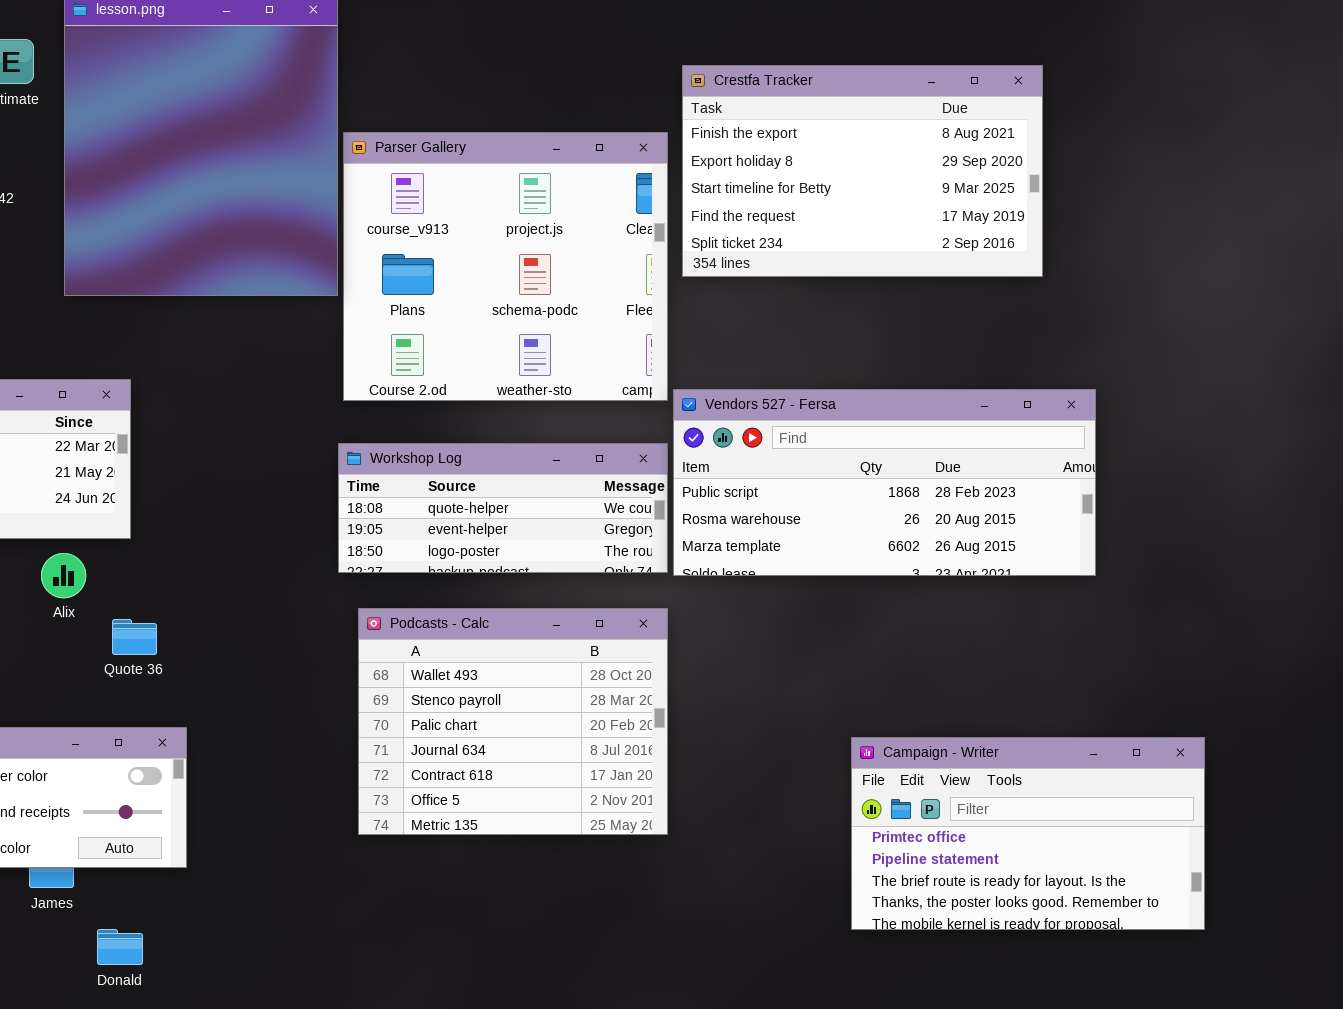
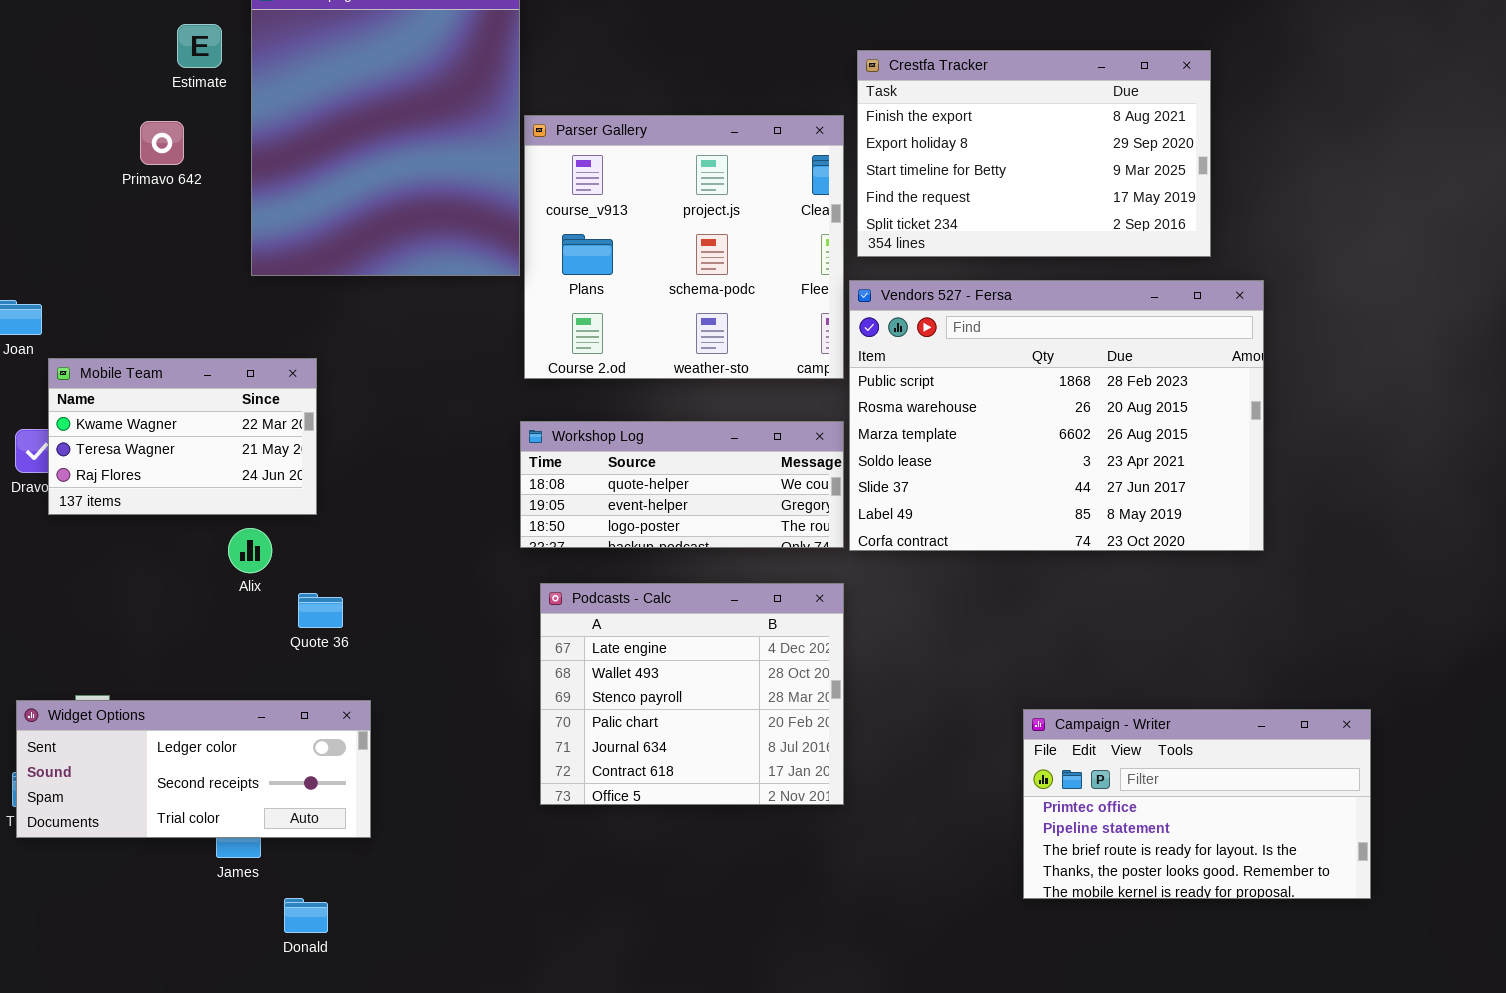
Vendors 527 - Fersa: [673,389,1096,576] -> [849,280,1264,551], resized
Podcasts - Calc: [358,608,668,835] -> [540,583,844,805], scrolled up 1 row

